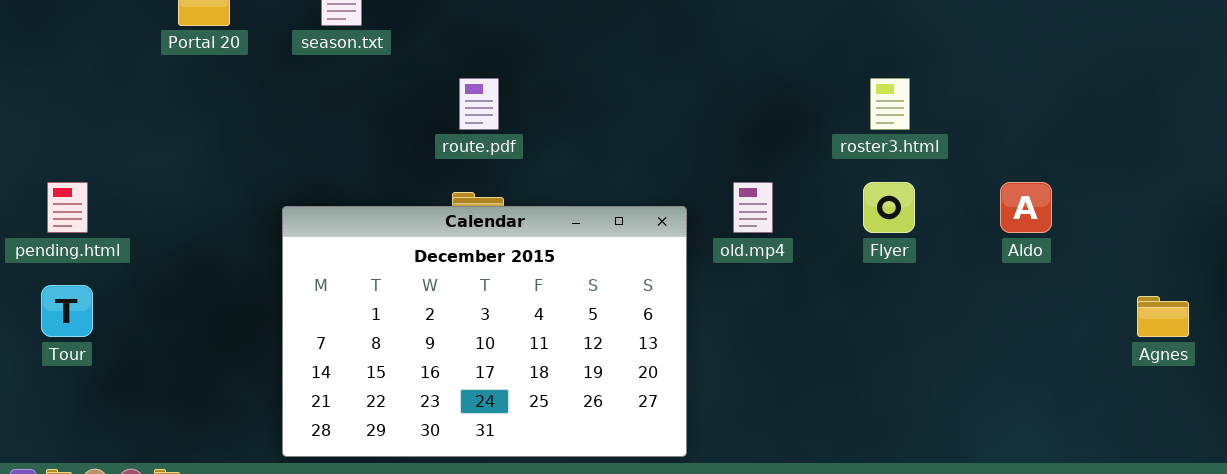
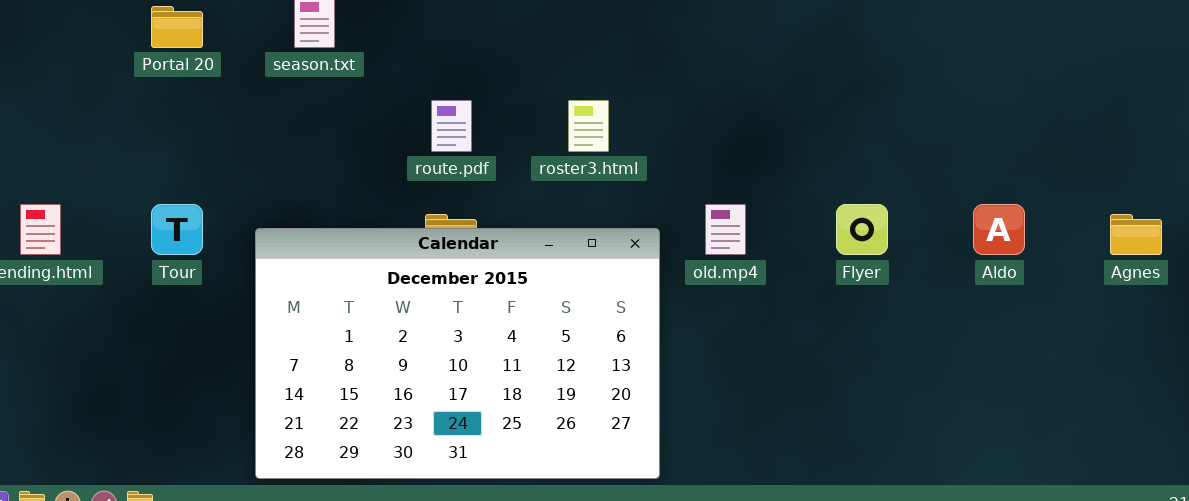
roster3.html: [870,78,910,130] -> [568,100,609,152], moved
Tour: [41,285,93,337] -> [151,204,203,255], moved
Agnes: [1137,296,1189,337] -> [1110,214,1162,255], moved

